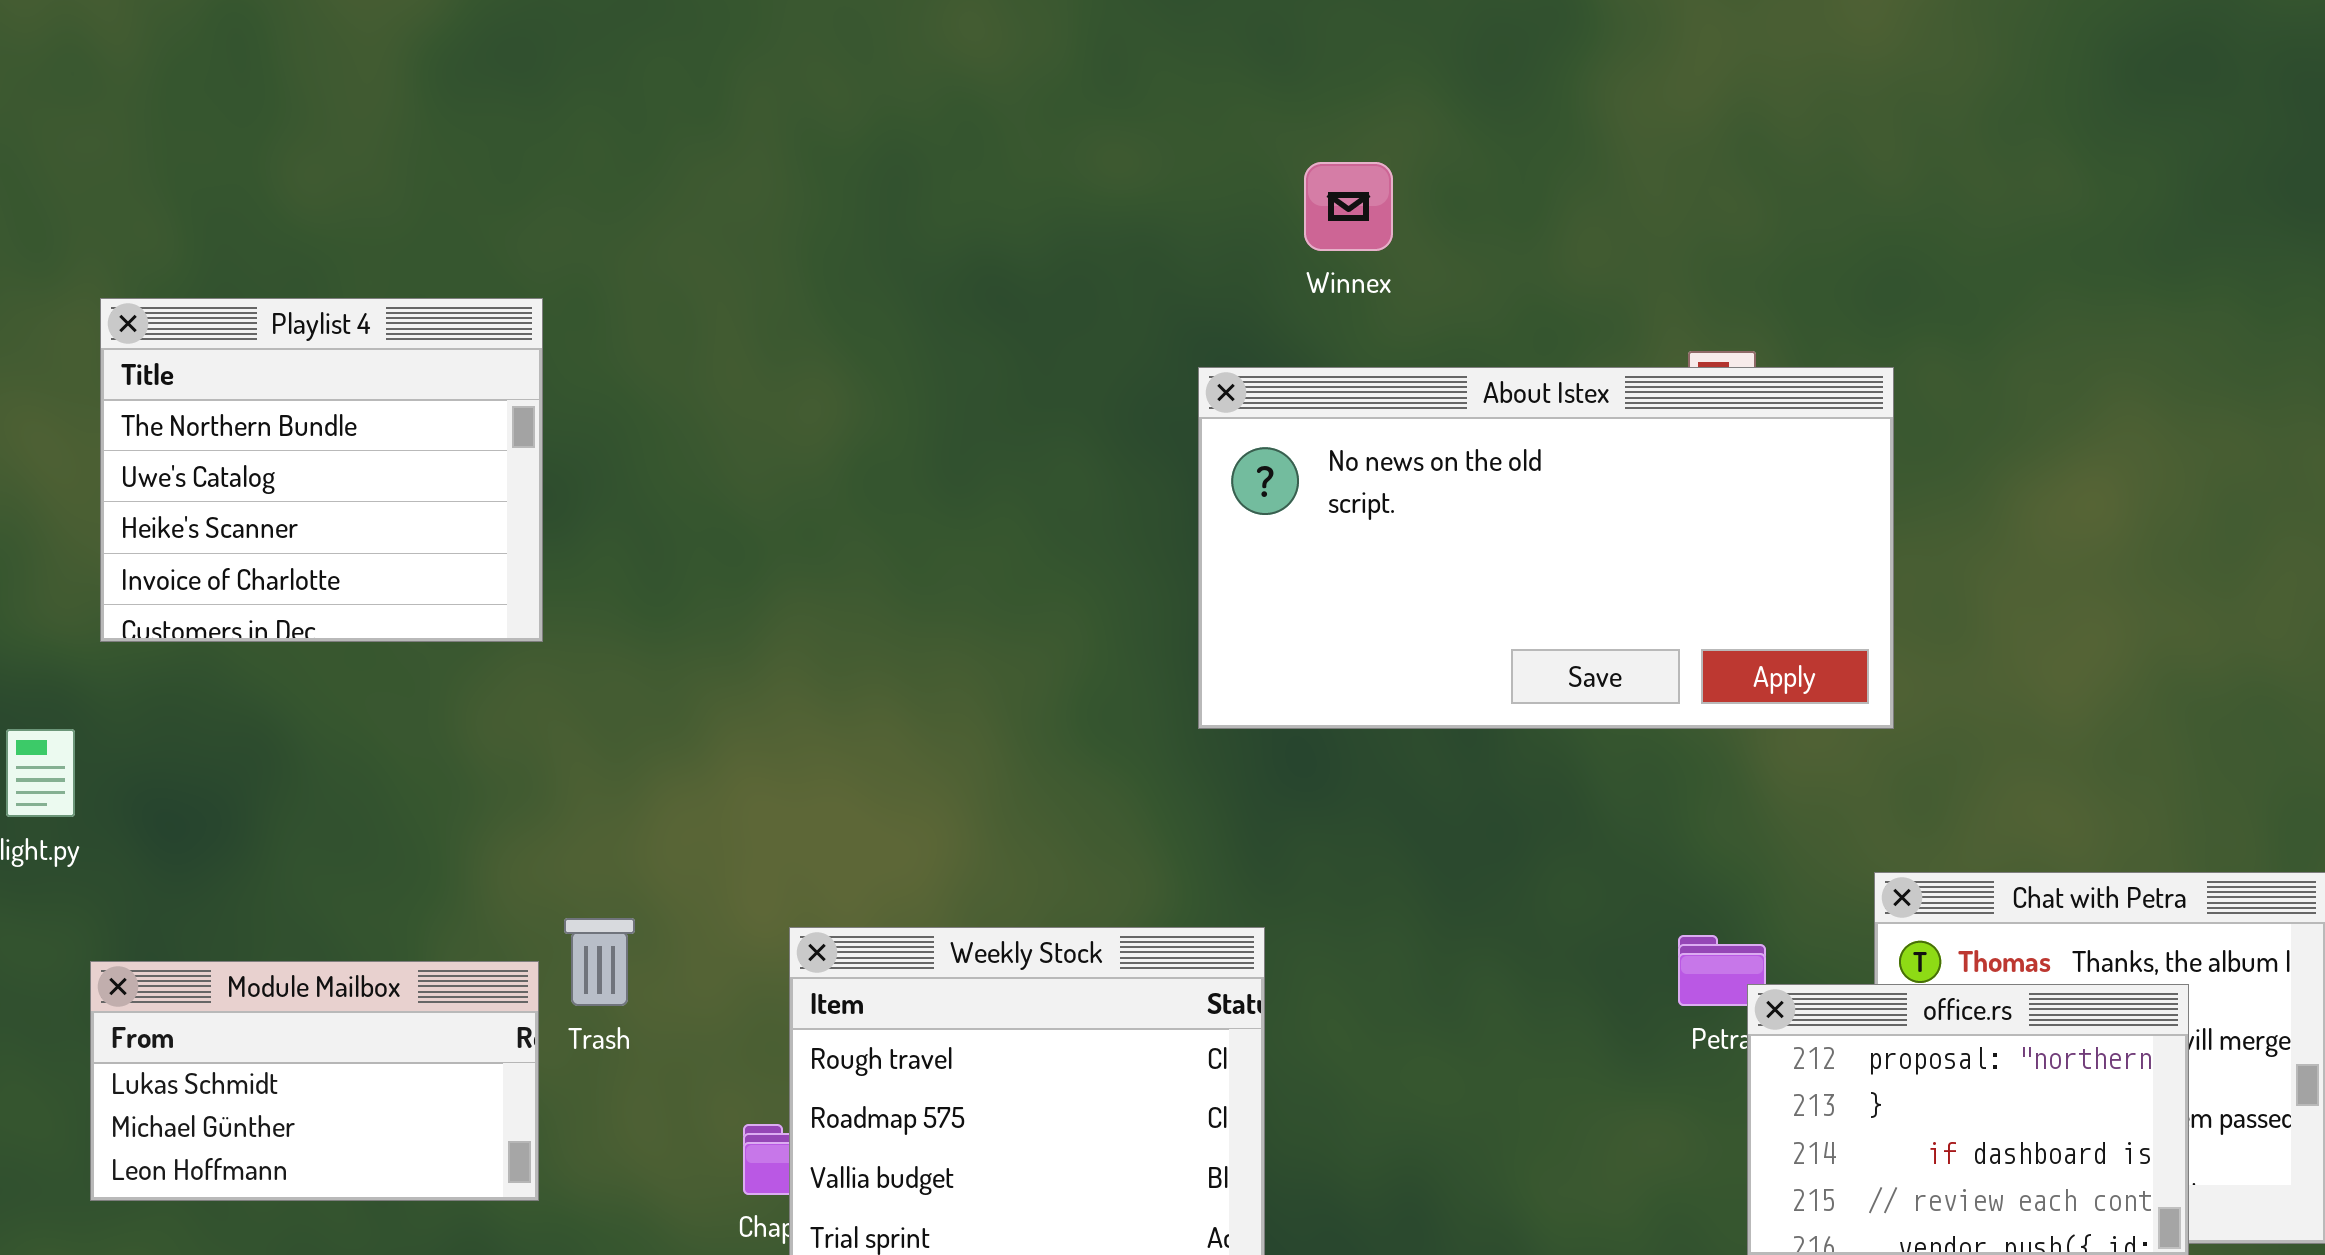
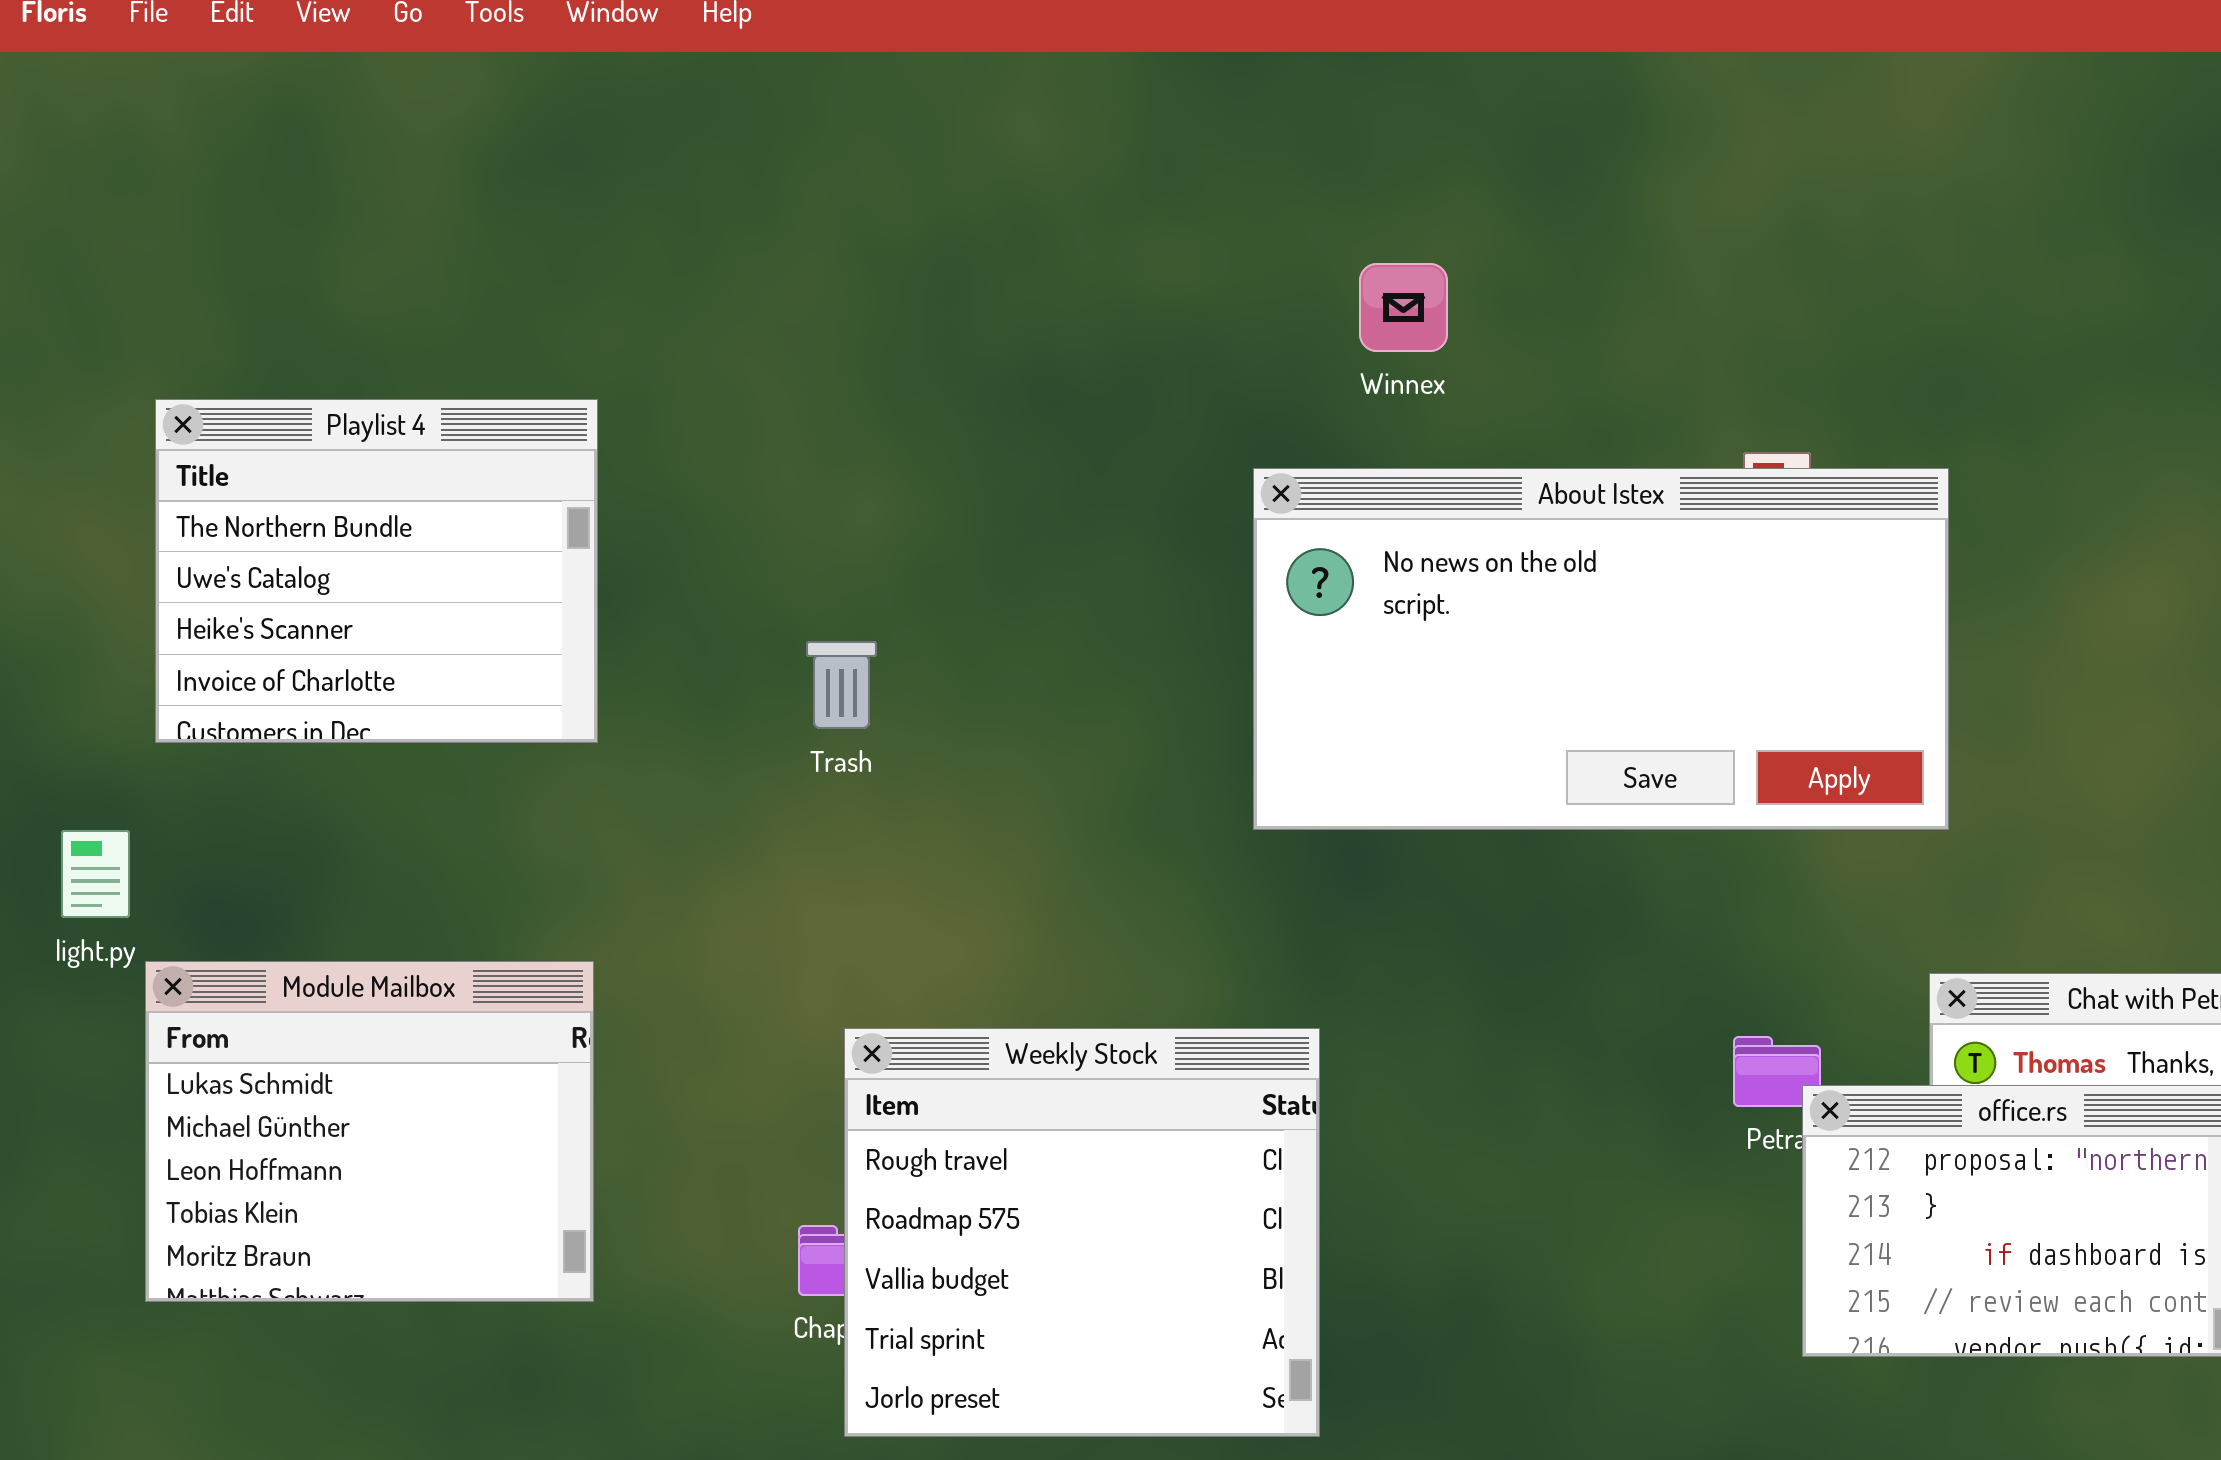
Trash: [564,918,635,1006] -> [806,641,877,729], moved
Module Mailbox: [90,961,539,1201] -> [145,961,594,1302], resized

